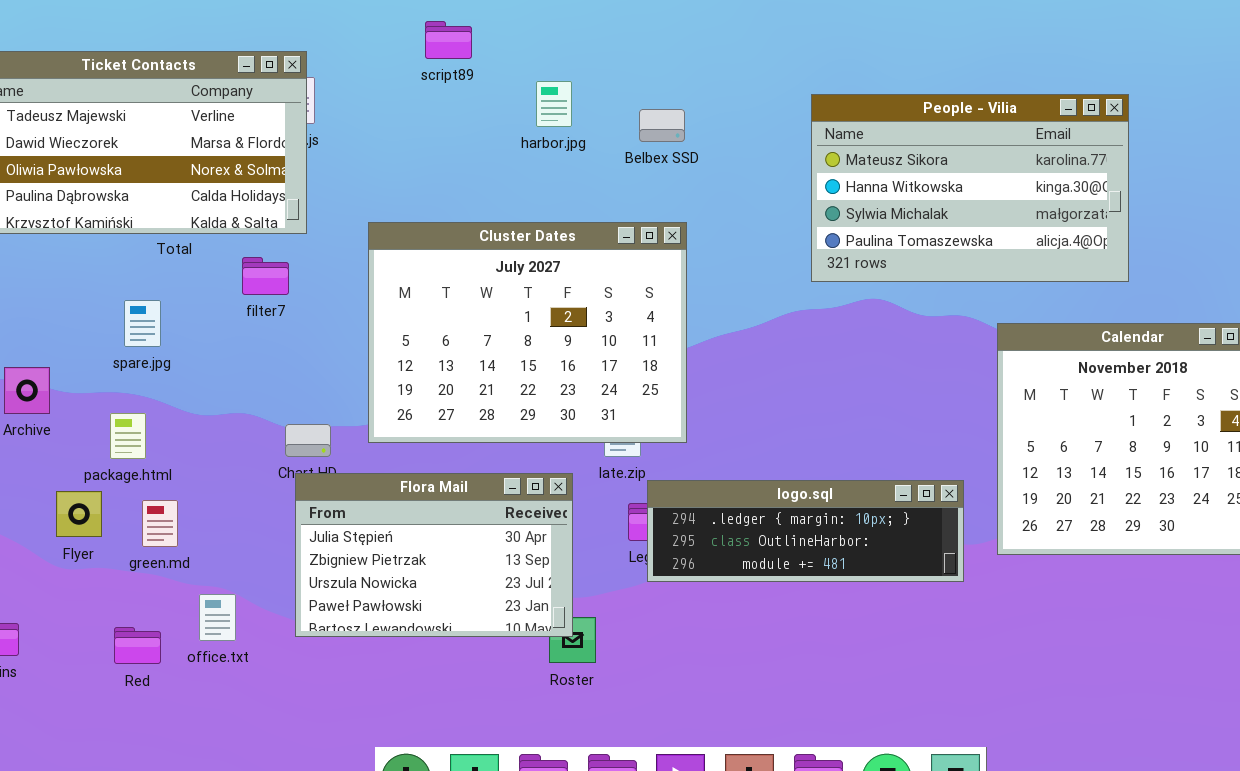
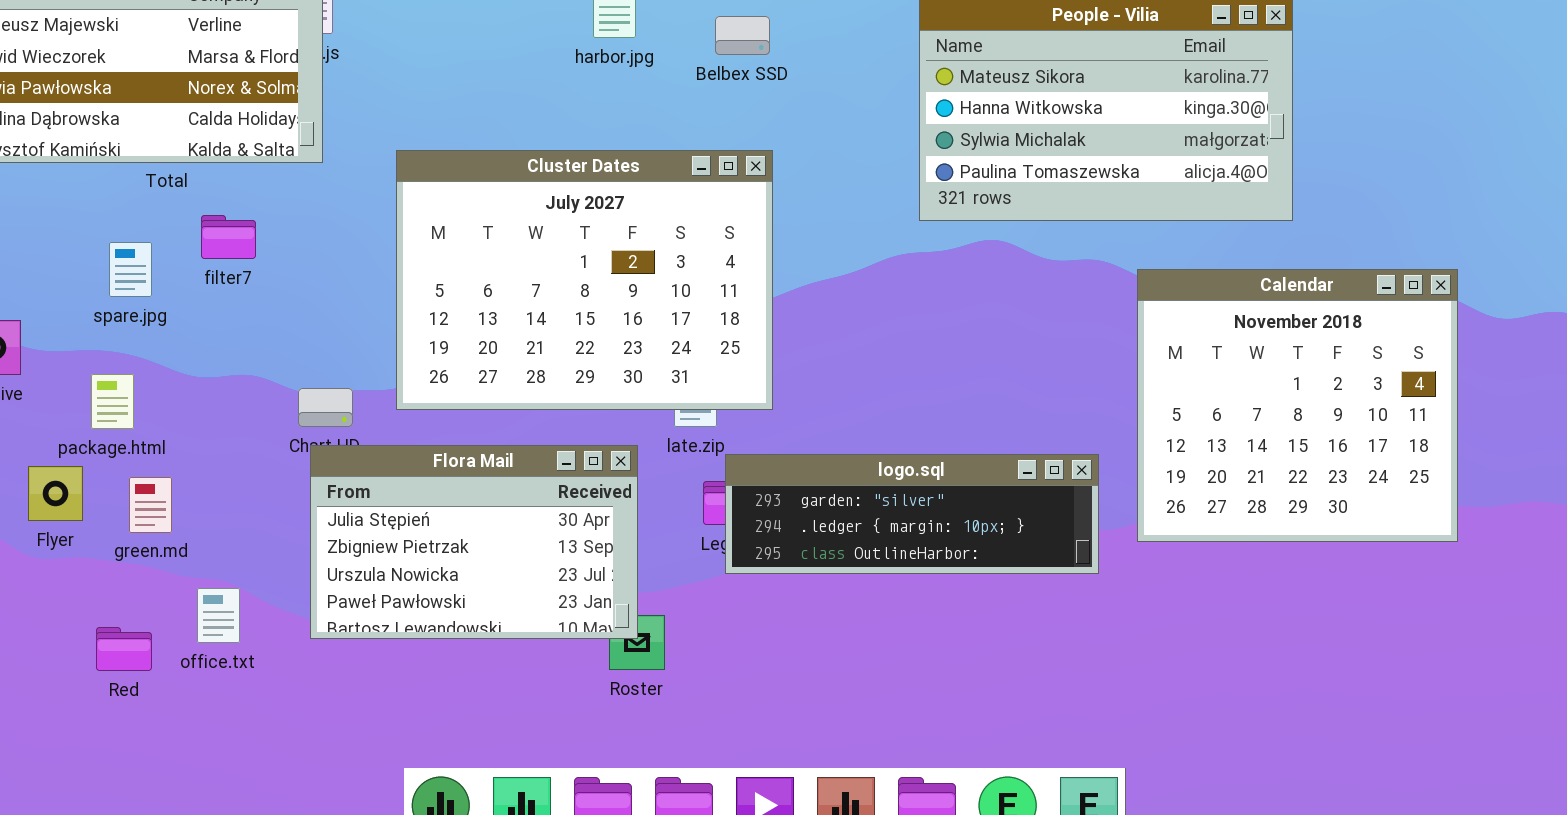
filter7: [242,257,289,295] -> [201,215,256,259], moved
logo.sql: [647,480,964,582] -> [725,454,1099,574], scrolled up 1 row

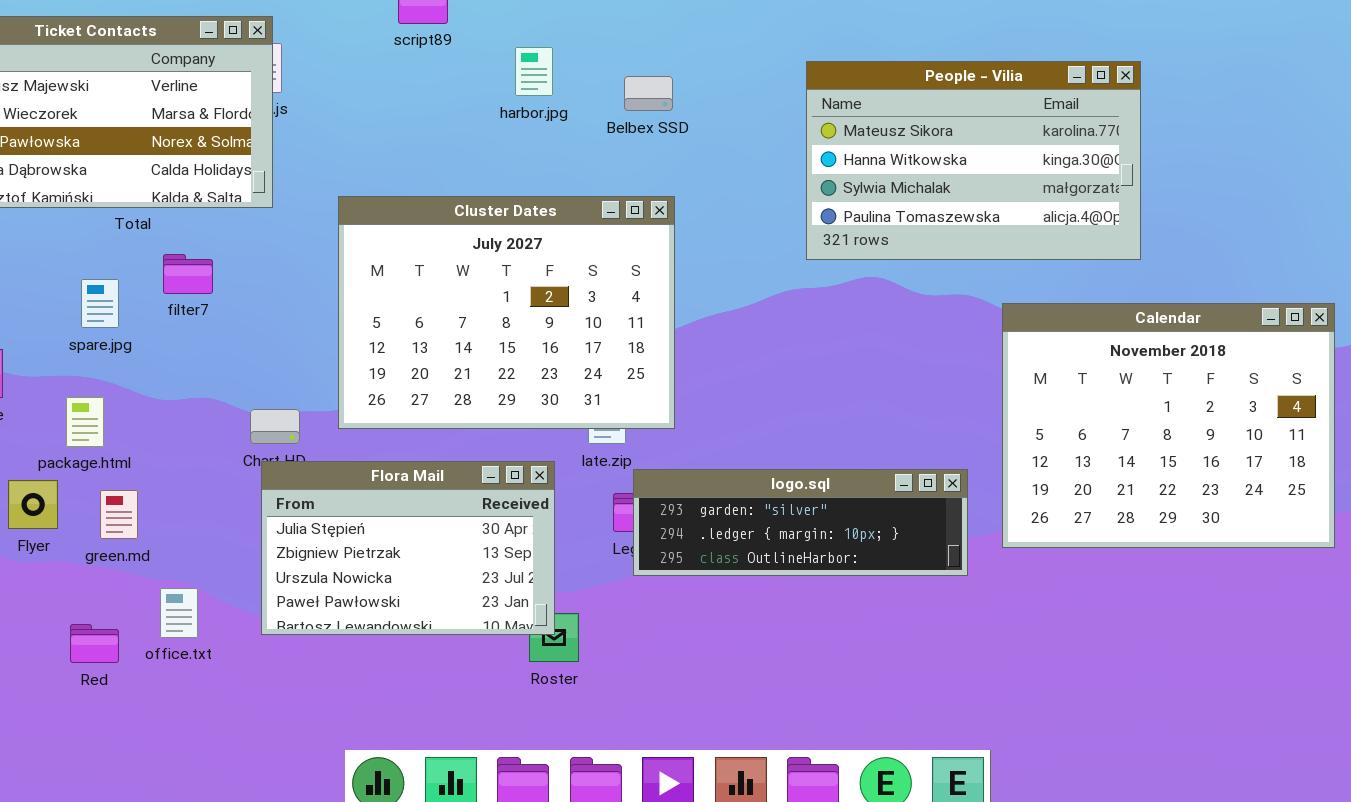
Calendar: [1137,269,1458,542] -> [1002,303,1335,548], resized

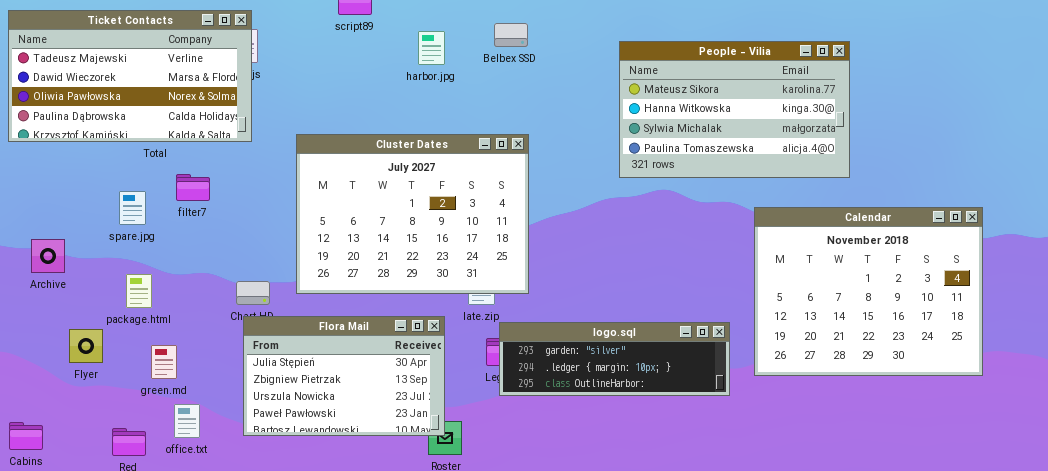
Belbex SSD: [624,76,673,111] -> [494,23,528,47], moved
package.html: [66,397,104,447] -> [126,274,152,308], moved
green.md: [100,490,138,539] -> [151,345,177,379], moved

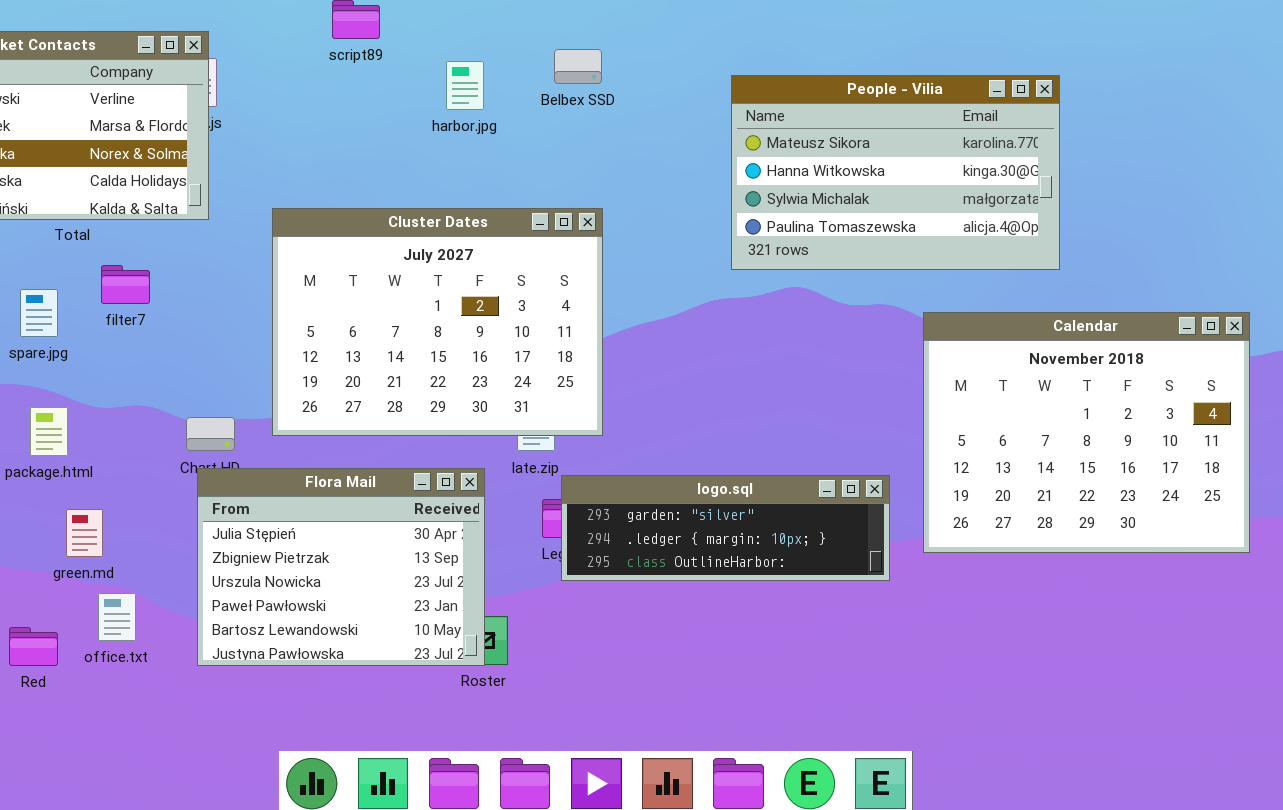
Flora Mail: [243,316,445,436] -> [197,468,485,666], resized

